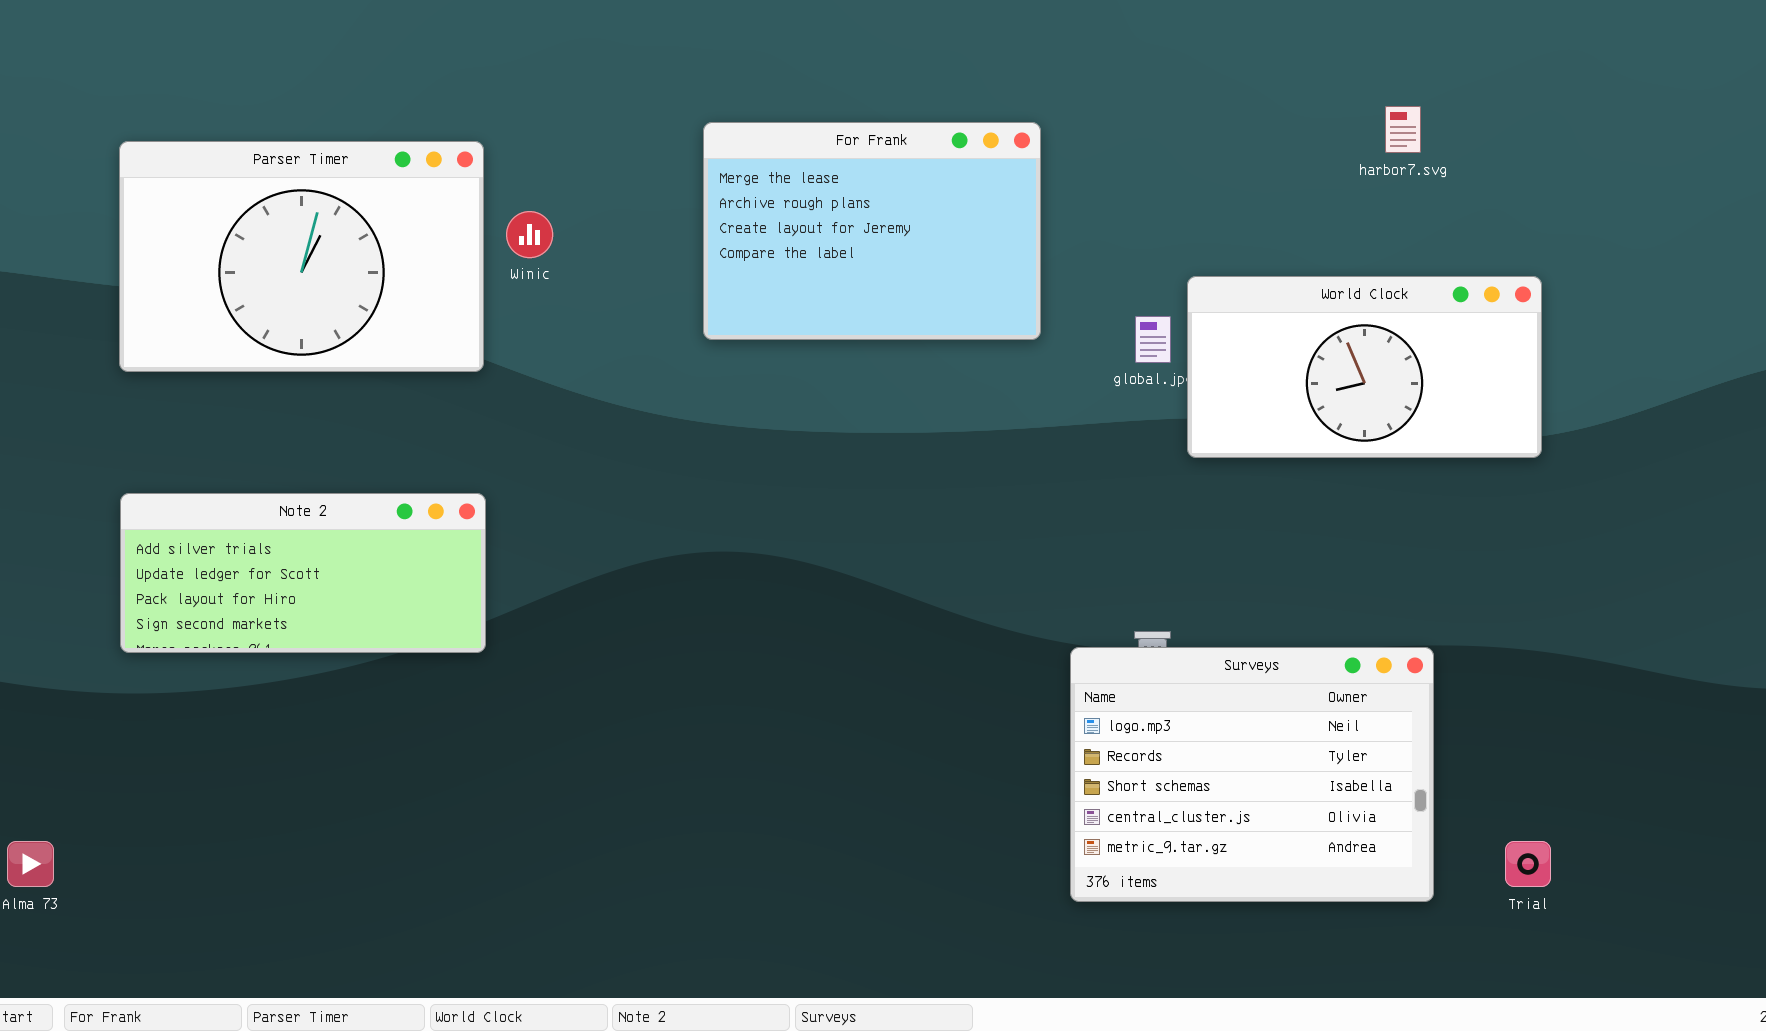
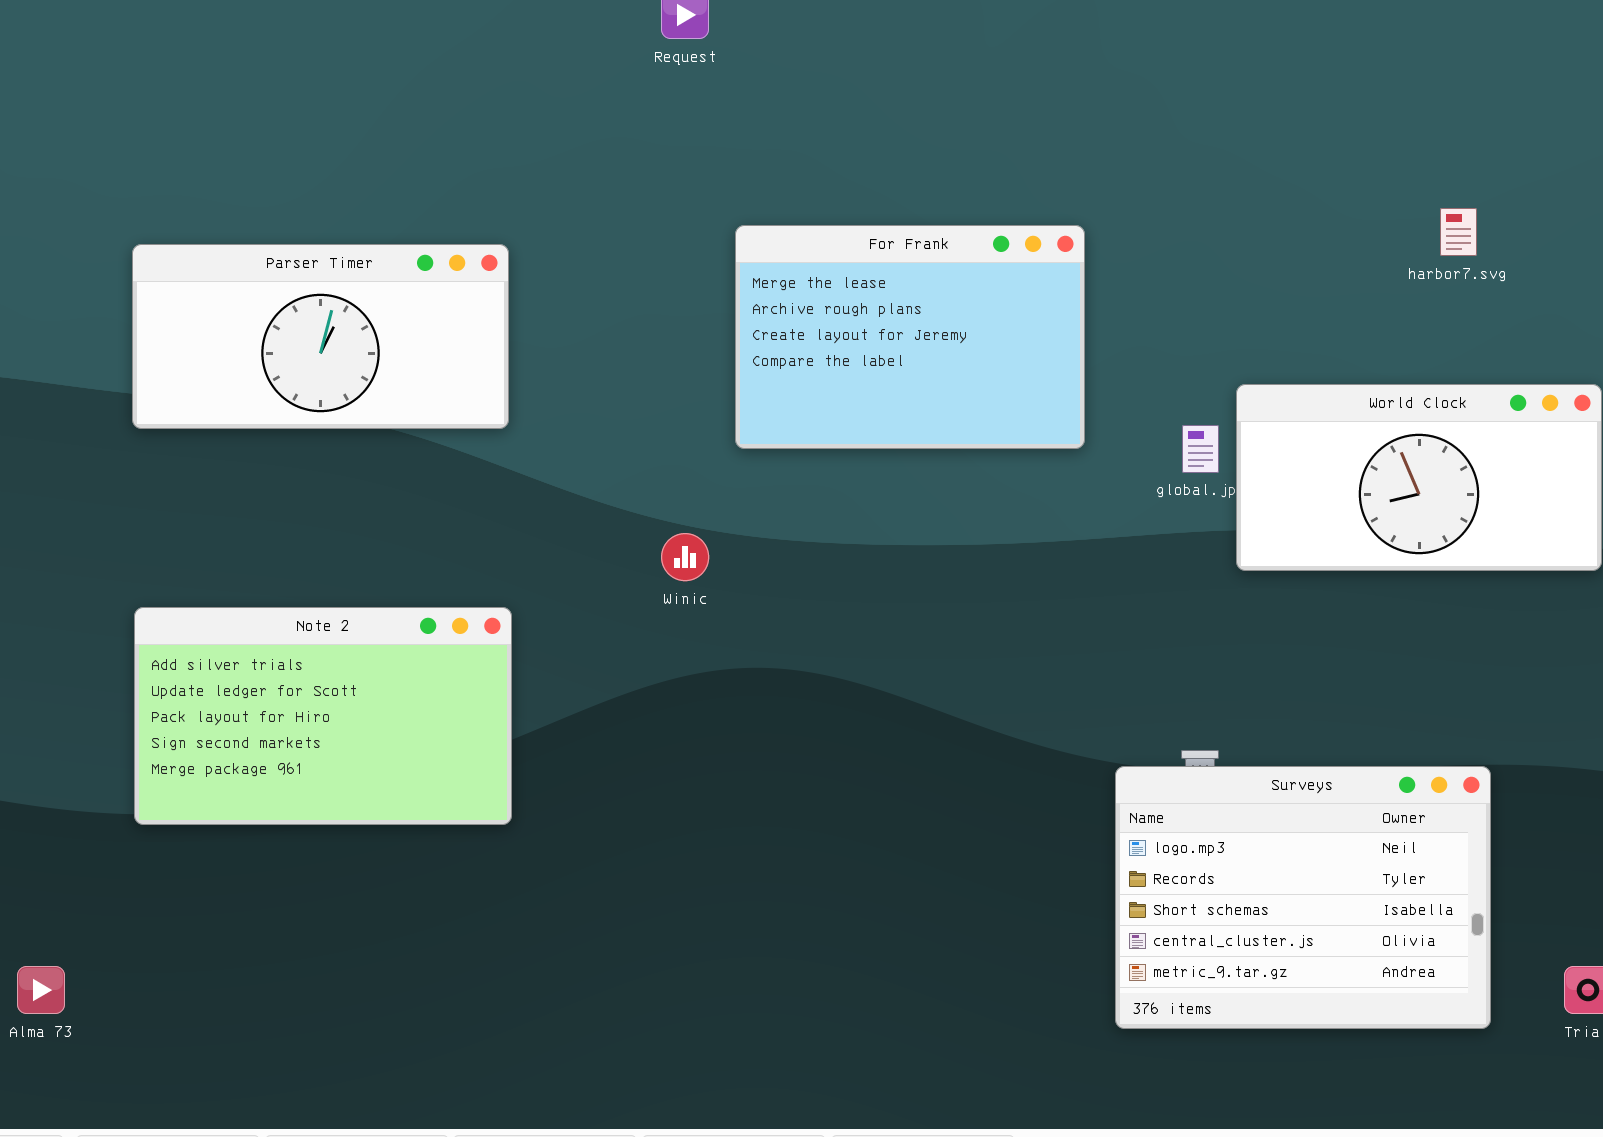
Parser Timer: [119,141,484,372] -> [132,244,509,429], resized
Winic: [506,211,553,258] -> [661,533,709,581], moved
Note 2: [120,493,486,653] -> [134,607,512,825], resized

